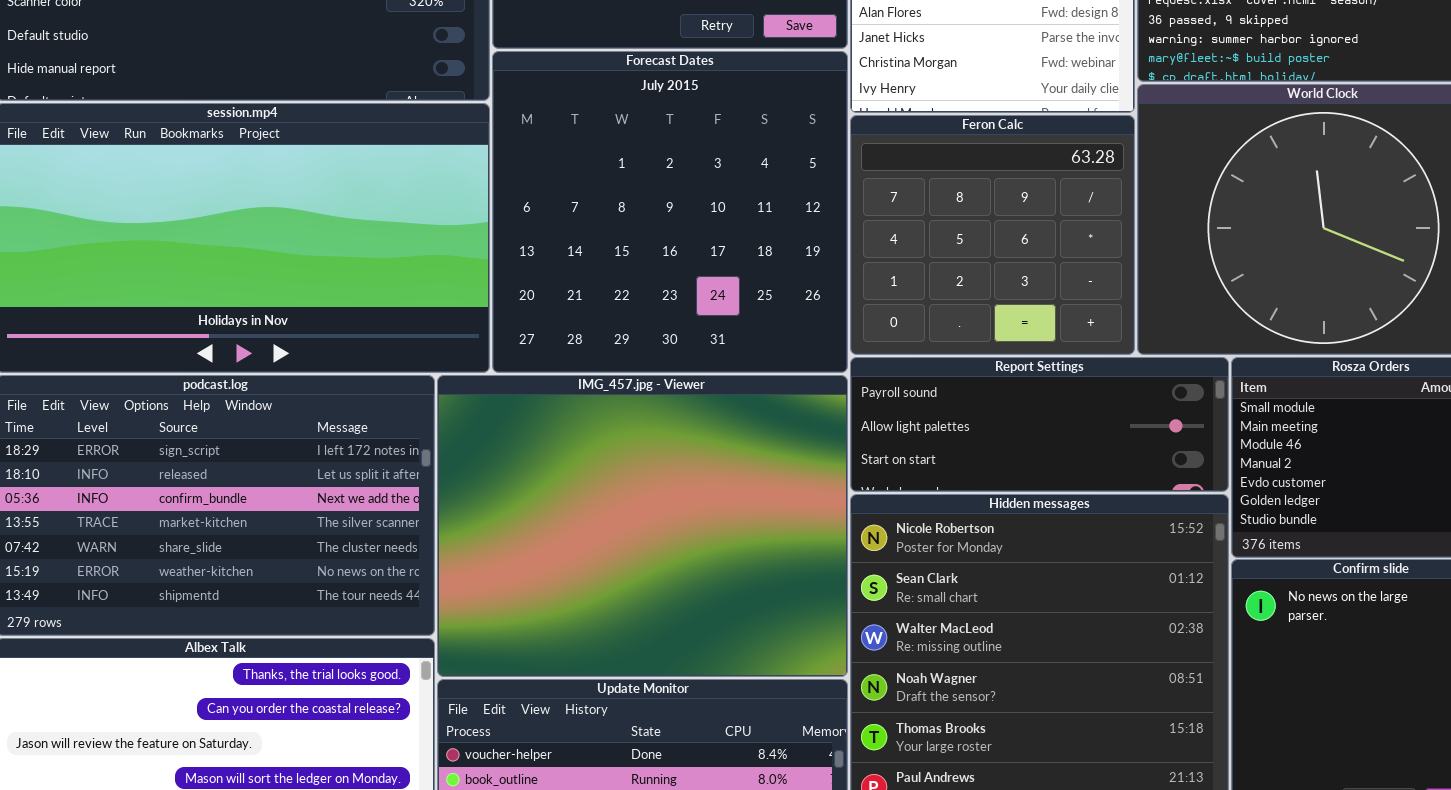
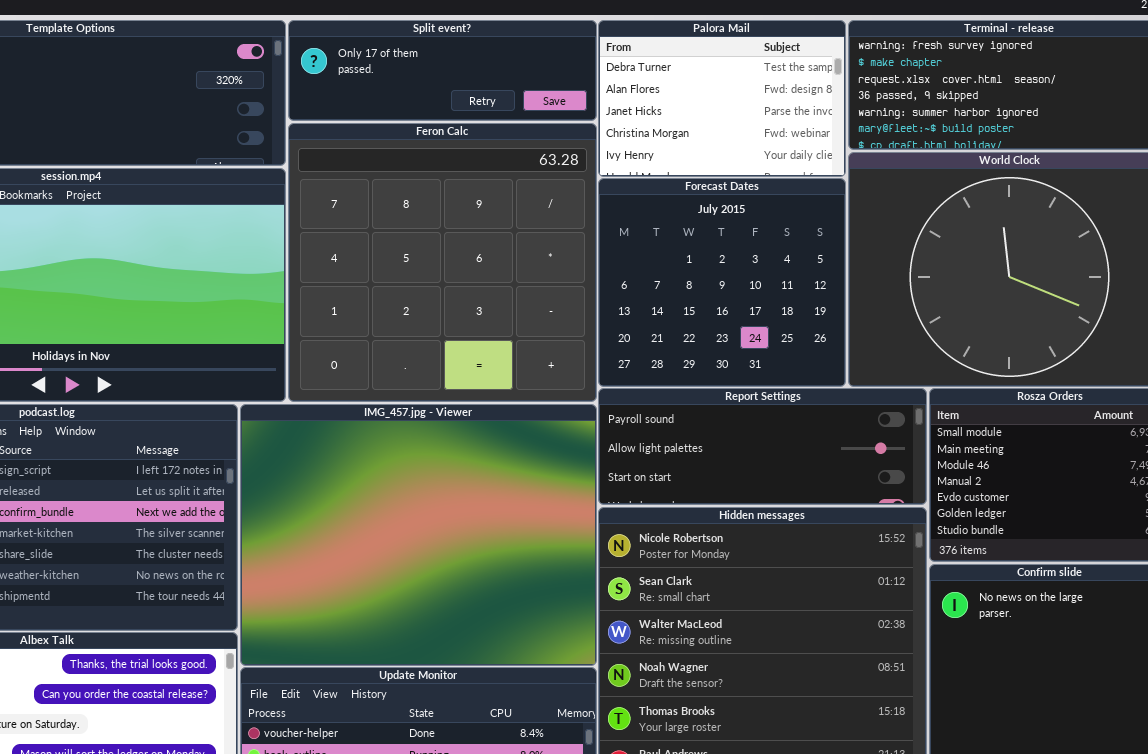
Forecast Dates: [492,51,848,373] -> [598,178,846,387], moved, resized
Feron Calc: [850,115,1135,355] -> [288,123,597,402], moved, resized

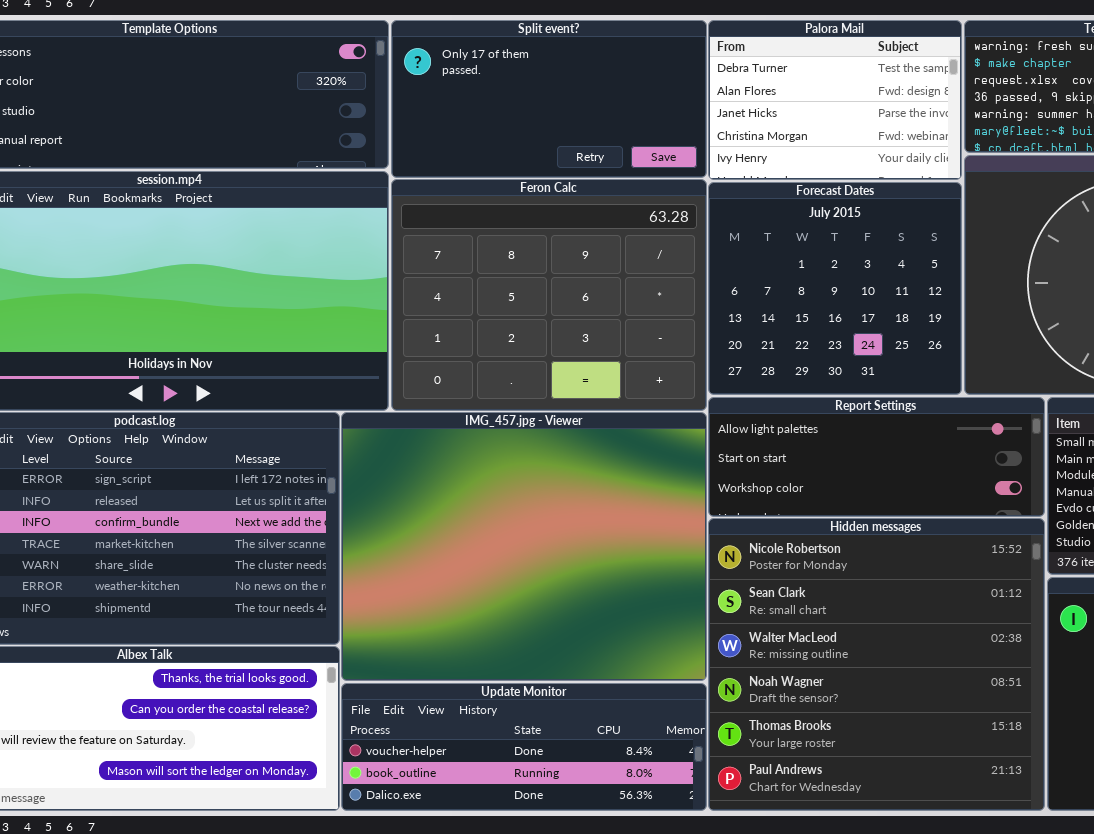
Split event?: [288,20,597,121] -> [391,20,707,178], resized
Feron Calc: [288,123,597,402] -> [391,179,707,411], resized
Report Settings: [598,388,927,505] -> [708,397,1045,517], scrolled down 1 row

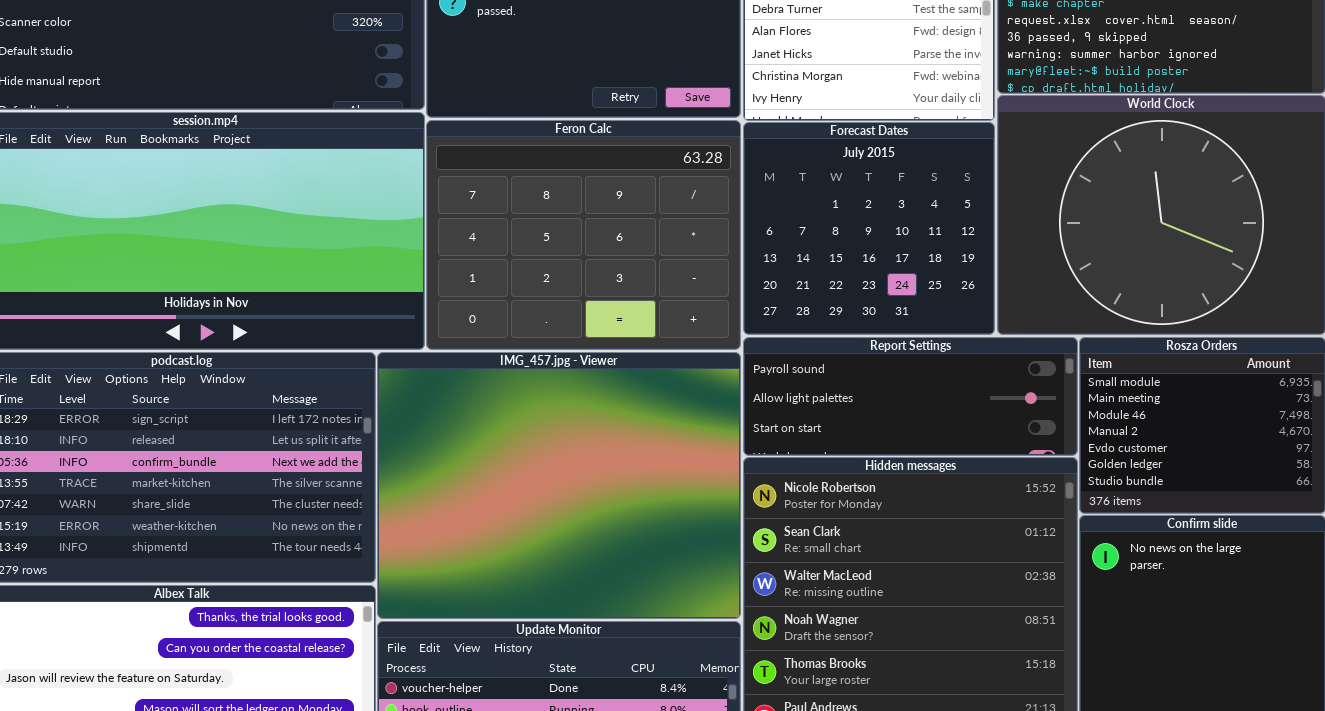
Report Settings: [708,397,1045,517] -> [743,337,1078,456], scrolled up 1 row

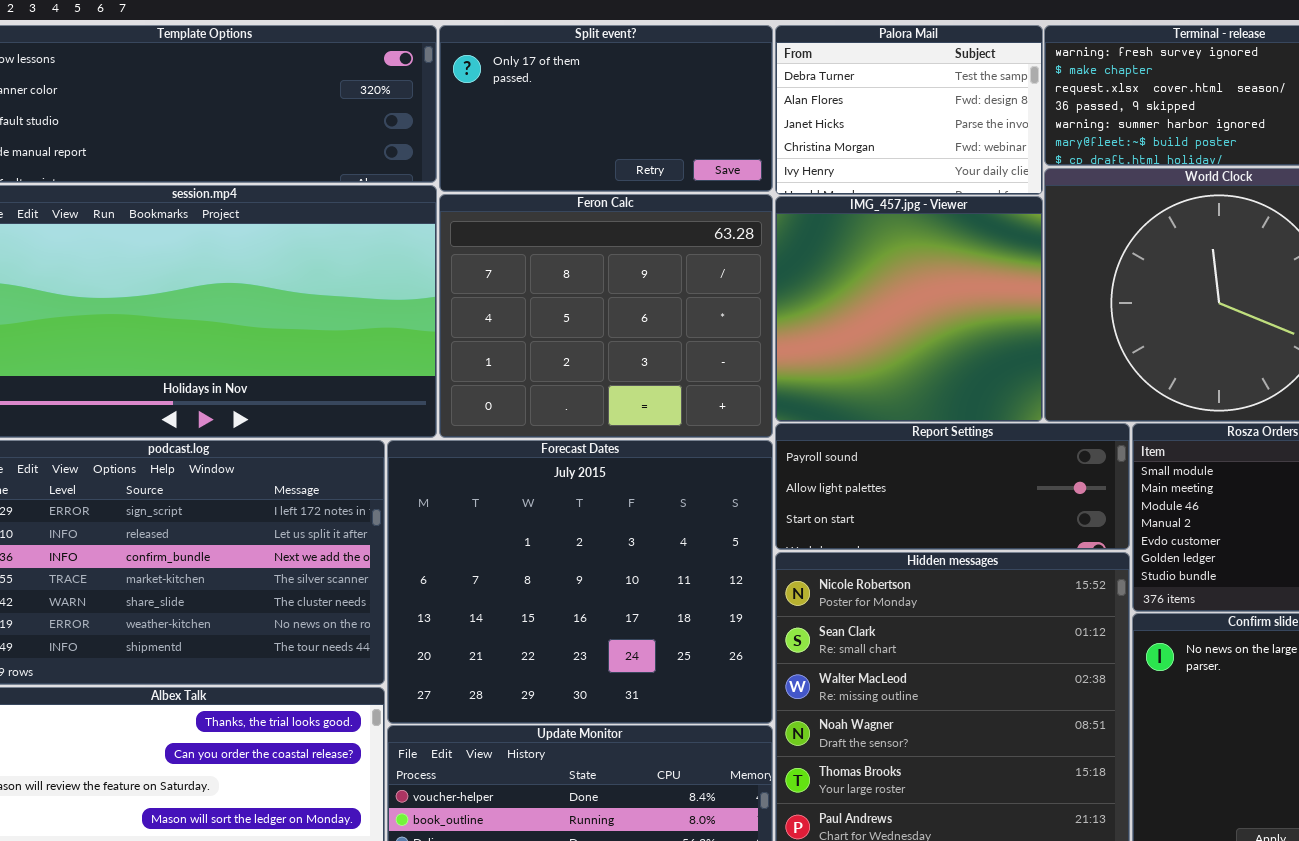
Forecast Dates: [743,122,995,335] -> [387,440,773,724], moved, resized
IMG_457.jpg - Viewer: [377,352,741,619] -> [775,196,1043,422], moved, resized

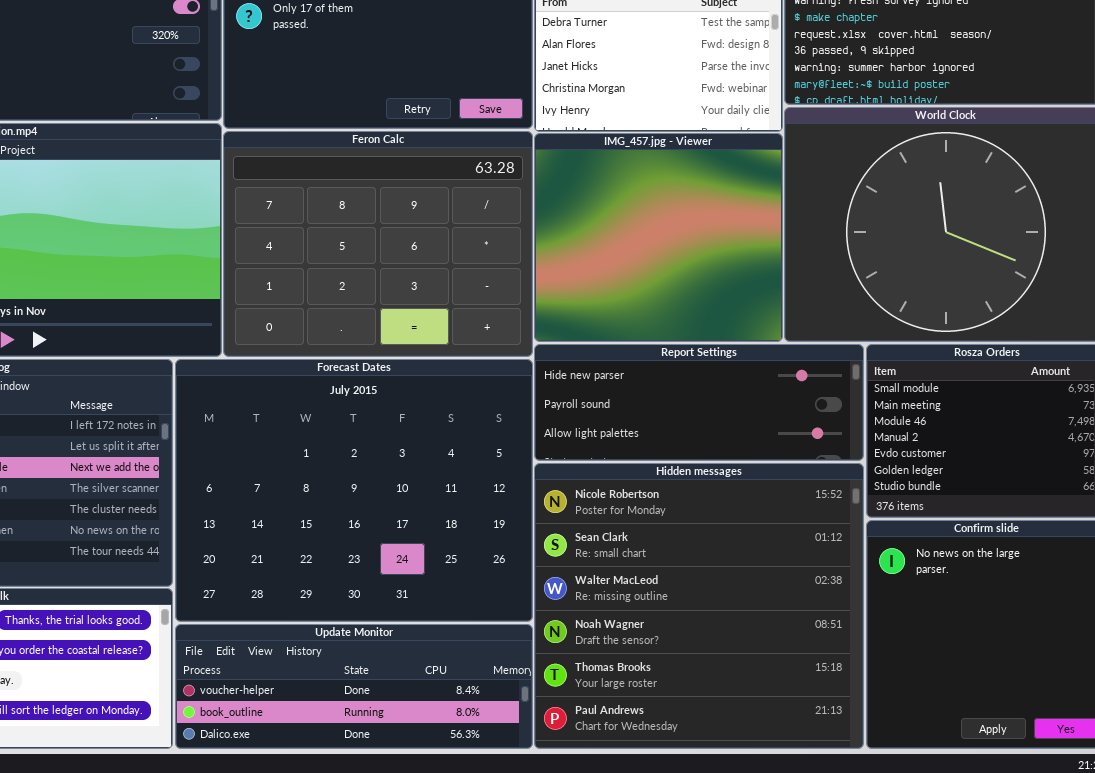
Report Settings: [775,423,1130,550] -> [534,344,864,461], scrolled up 1 row

